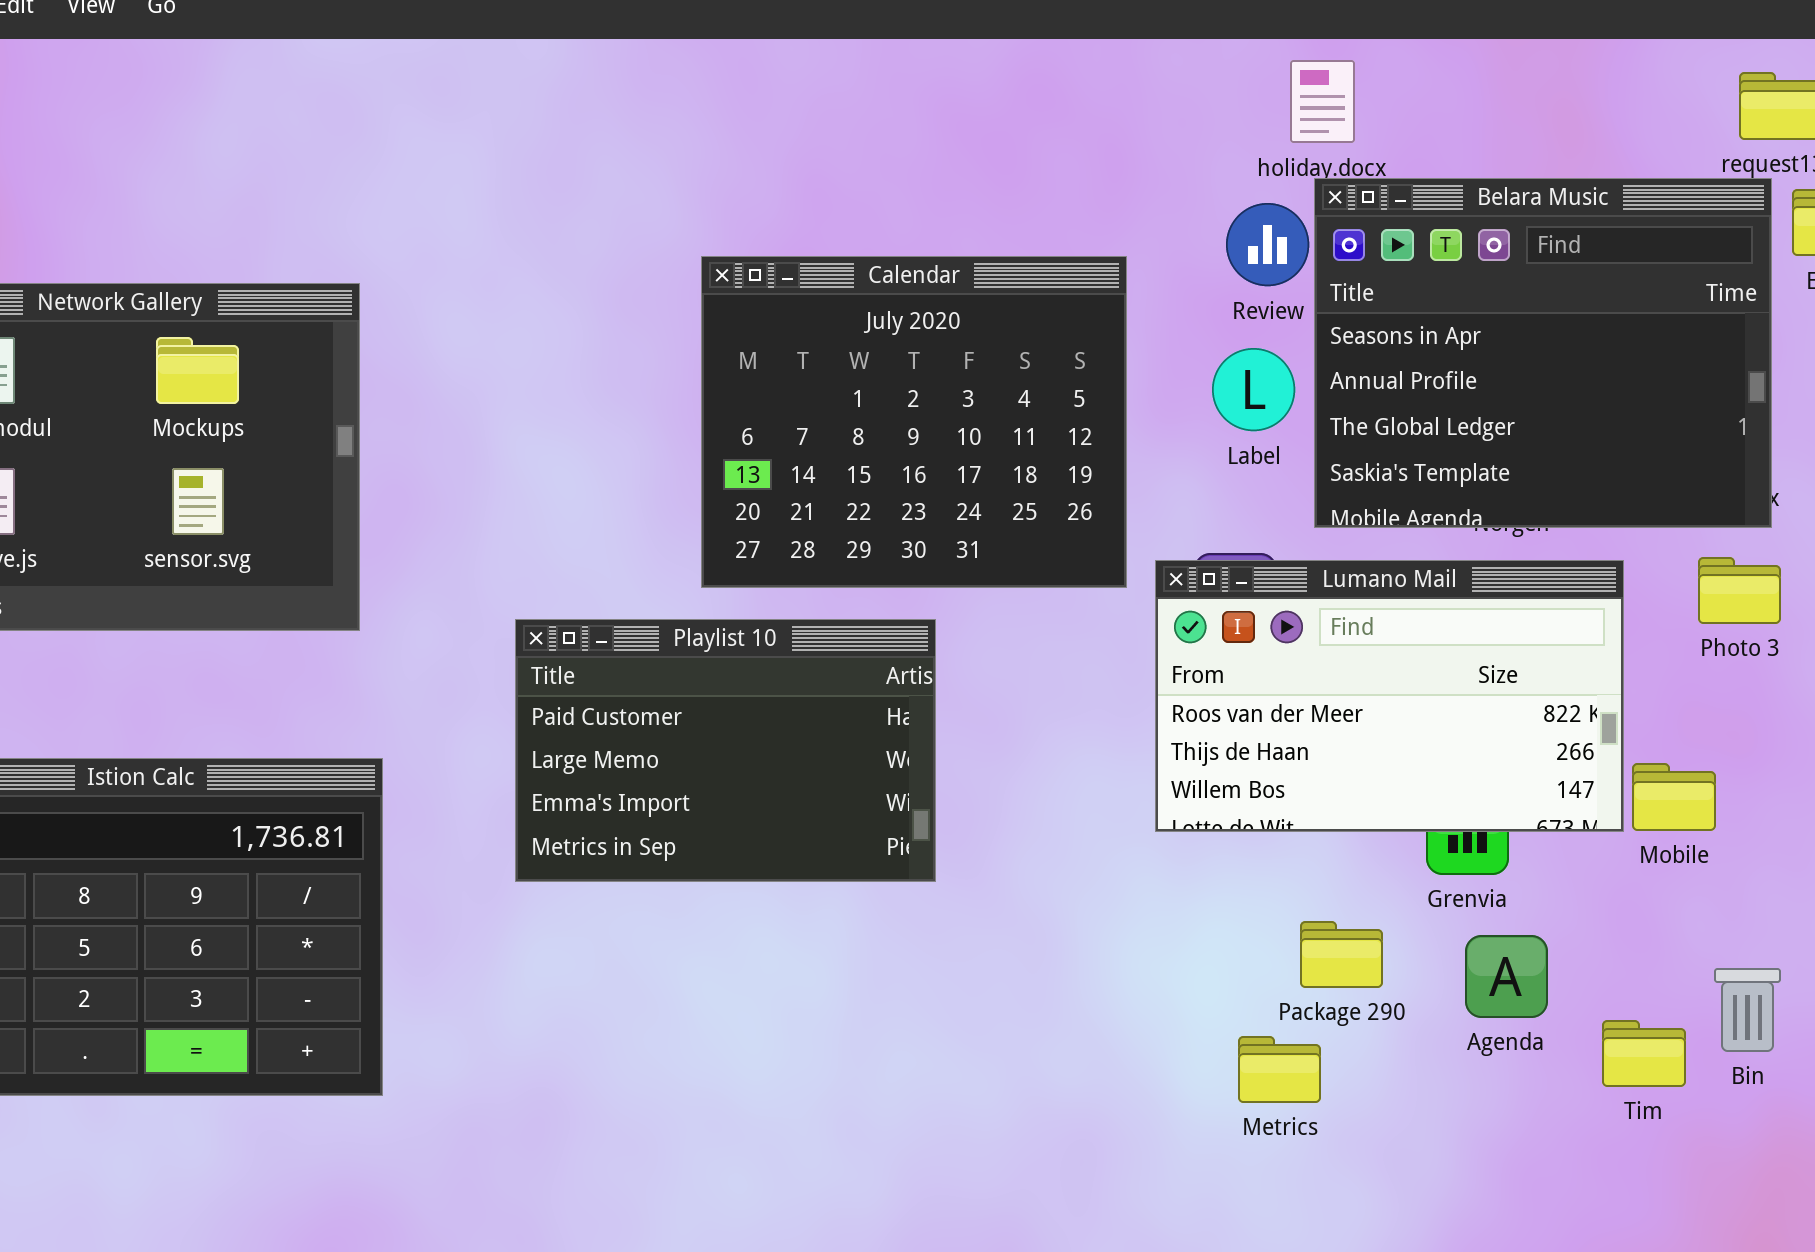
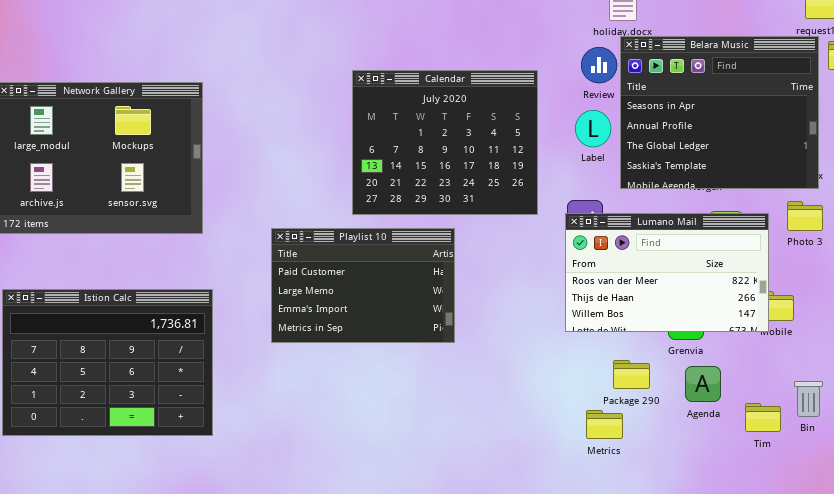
Lumano Mail: [1155,560,1624,832] -> [565,213,769,332], moved

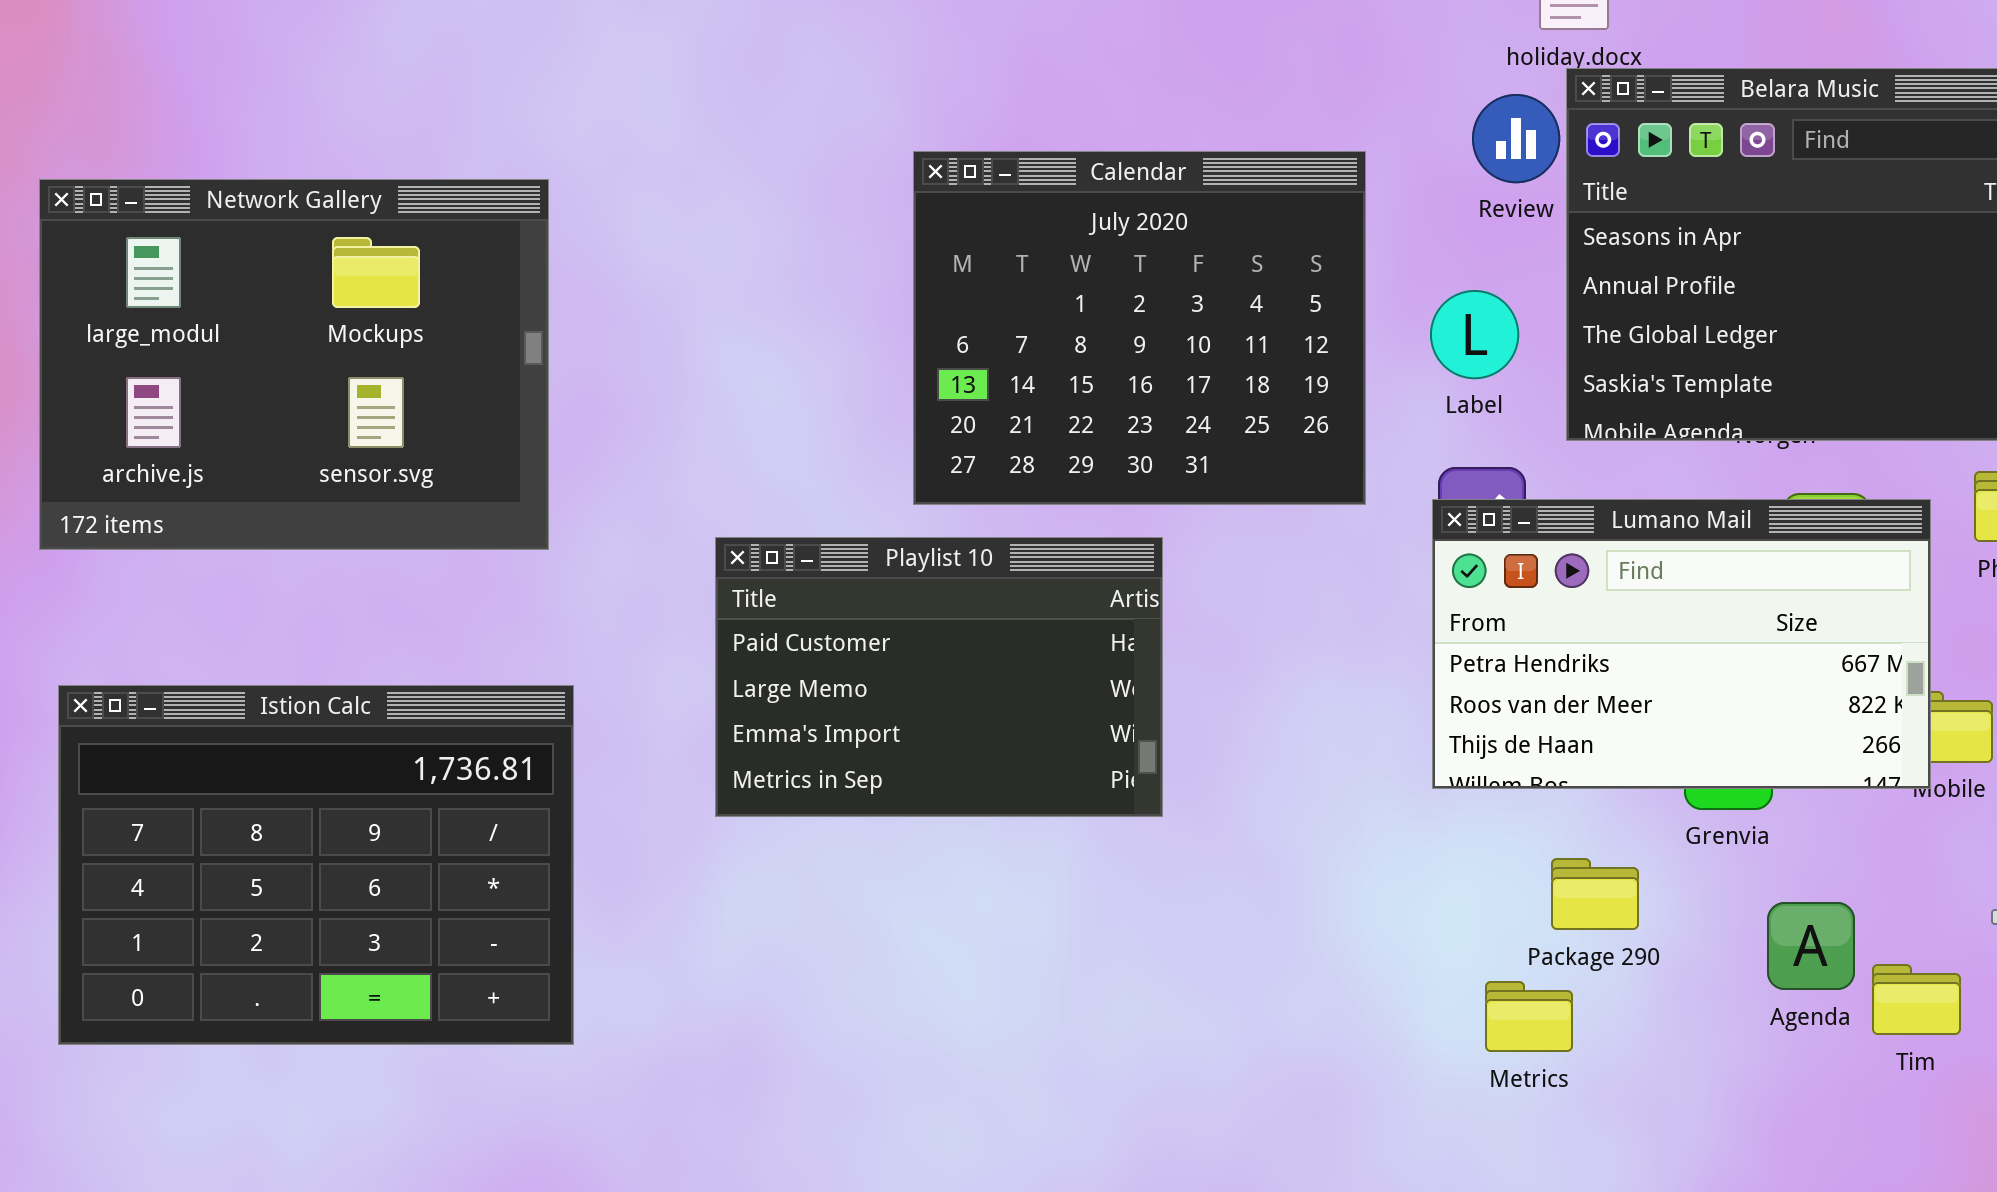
Label: [575,110,611,147] -> [1430,290,1519,379], moved
Lumano Mail: [565,213,769,332] -> [1432,499,1931,789], scrolled up 1 row
Agenda: [685,366,721,402] -> [1767,902,1855,990], moved

